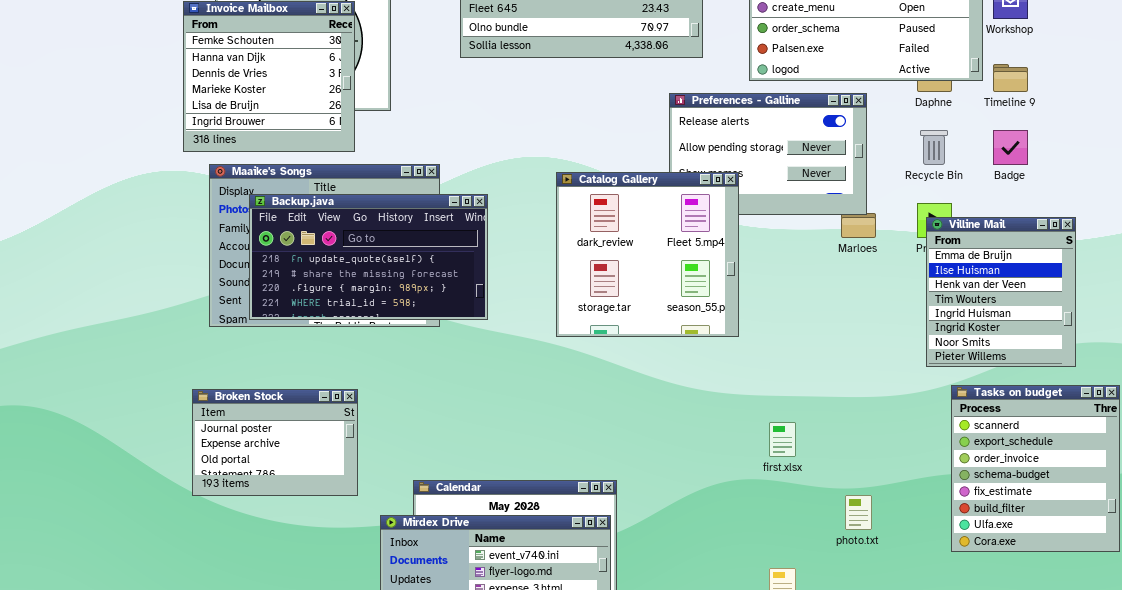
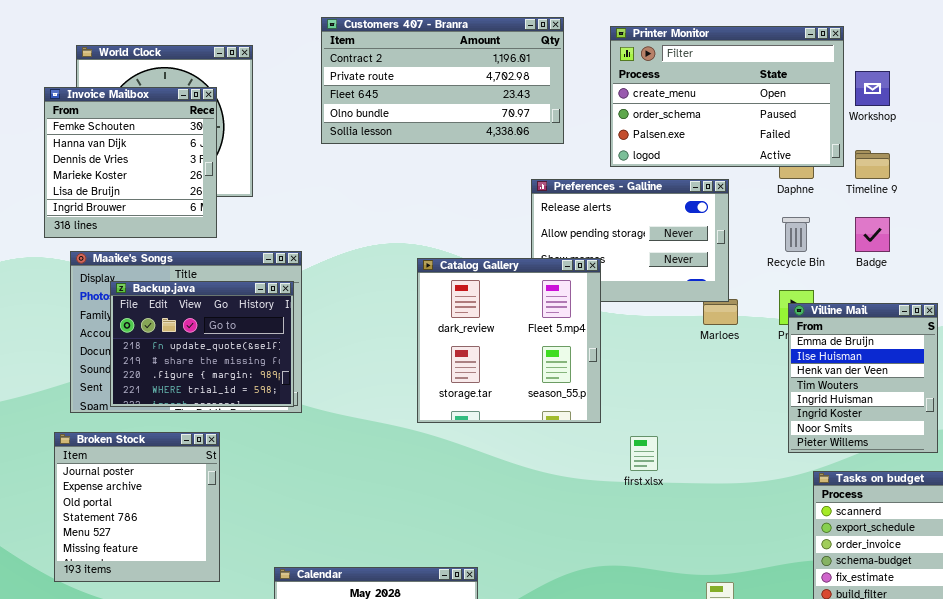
Backup.java: [249,194,488,320] -> [110,281,294,407], resized
Broken Stock: [192,389,358,496] -> [54,432,220,582], resized
first.xlsx: [769,422,796,457] -> [630,436,658,471], moved

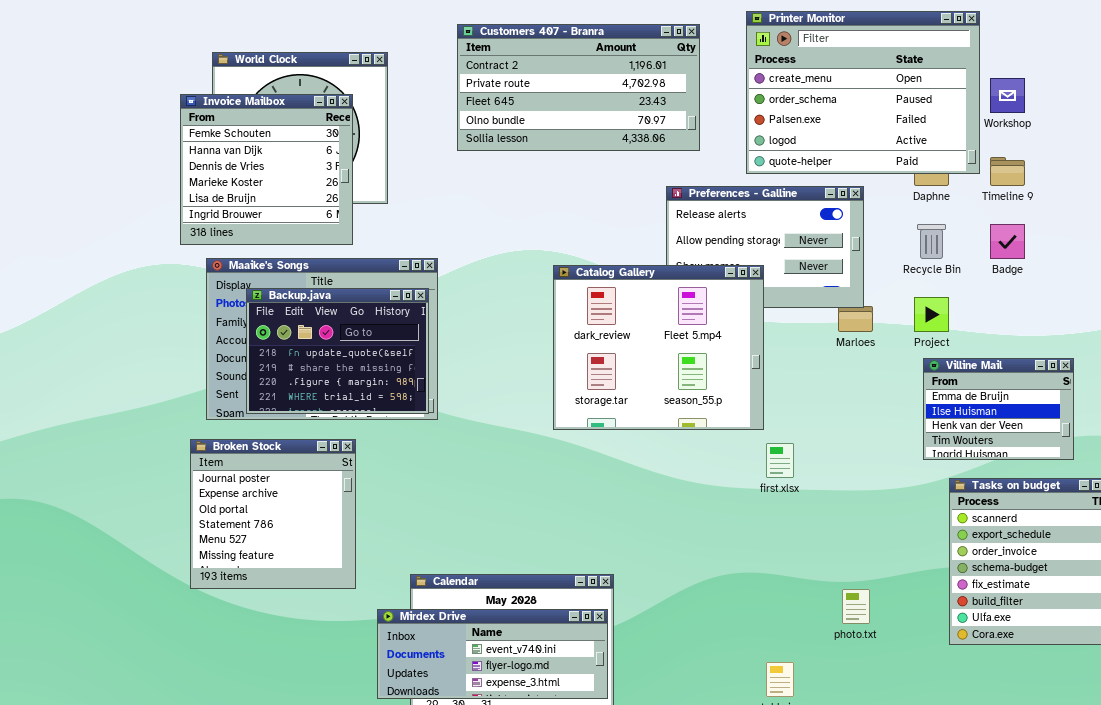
Printer Monitor: [610,26,844,167] -> [746,11,980,174], resized
Catalog Gallery: [417,258,601,423] -> [553,265,764,430], resized
Villine Mail: [788,303,938,453] -> [923,358,1074,460], resized

